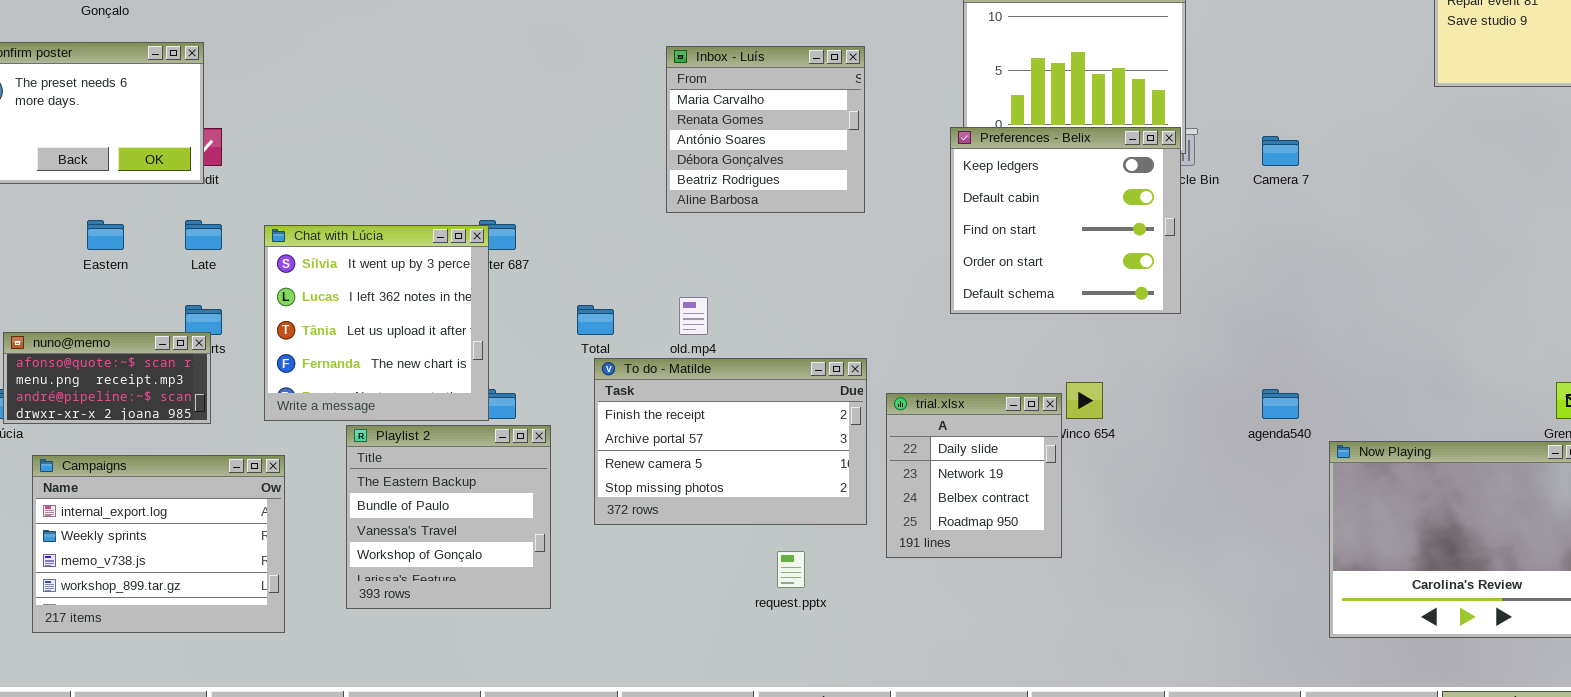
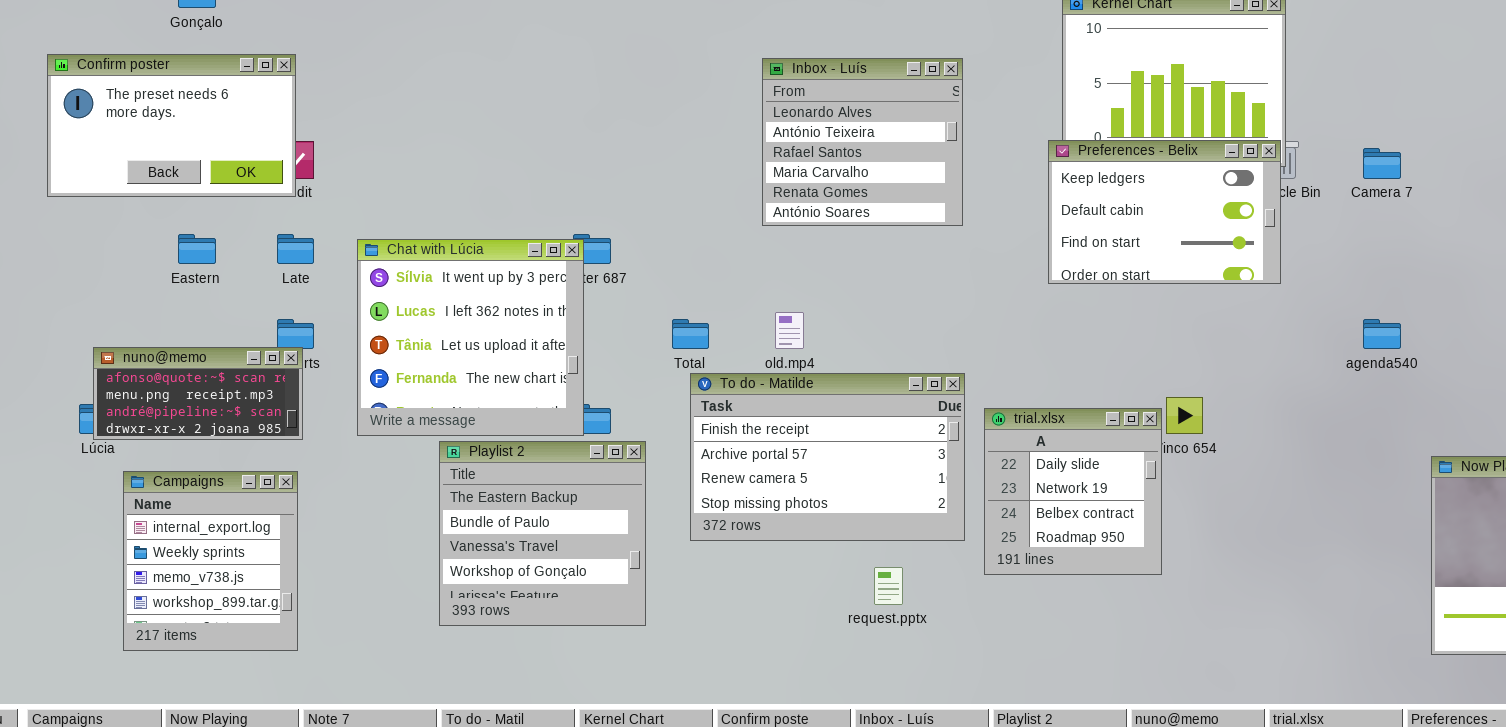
Inbox - Luís: [666,46,865,213] -> [762,58,963,226], scrolled up 3 rows
Preferences - Belix: [950,127,1181,314] -> [1048,140,1281,284], resized
agenda540: [1262,389,1299,419] -> [1363,319,1401,349], moved
Campaigns: [32,455,285,633] -> [123,471,298,651], resized

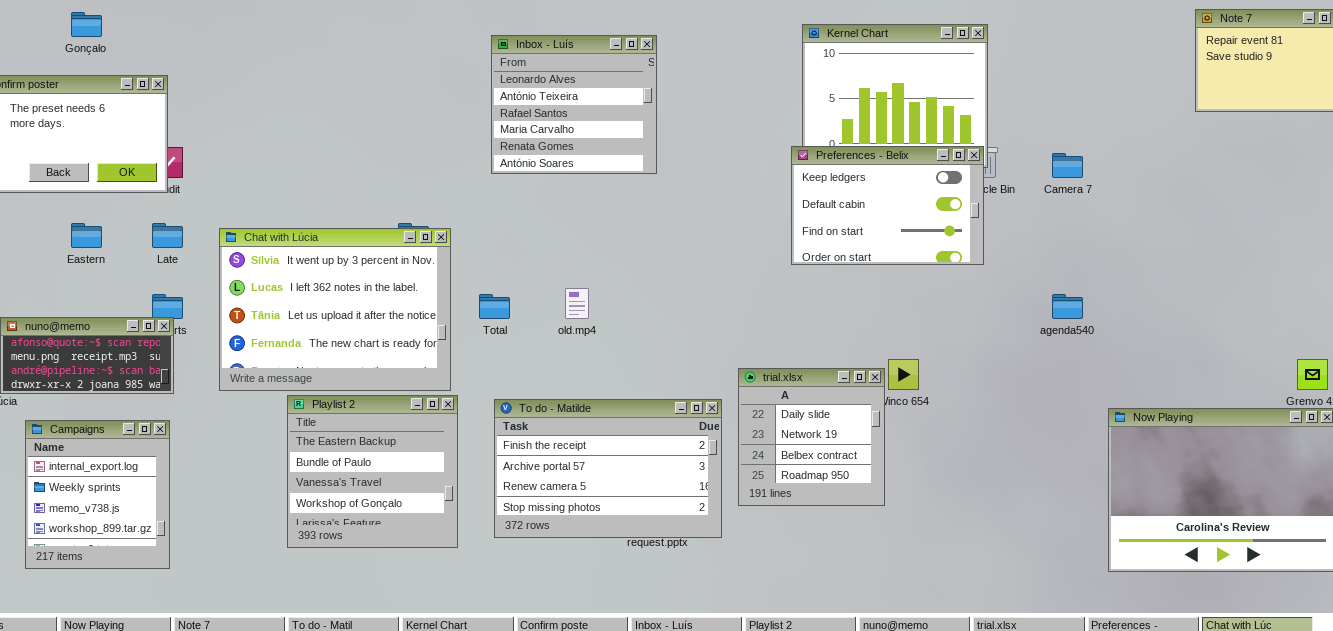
Inbox - Luís: [762,58,963,226] -> [491,35,657,174], moved
Chat with Lúcia: [357,239,584,436] -> [219,228,451,391], resized
To do - Matilde: [690,373,965,541] -> [494,399,722,538], moved

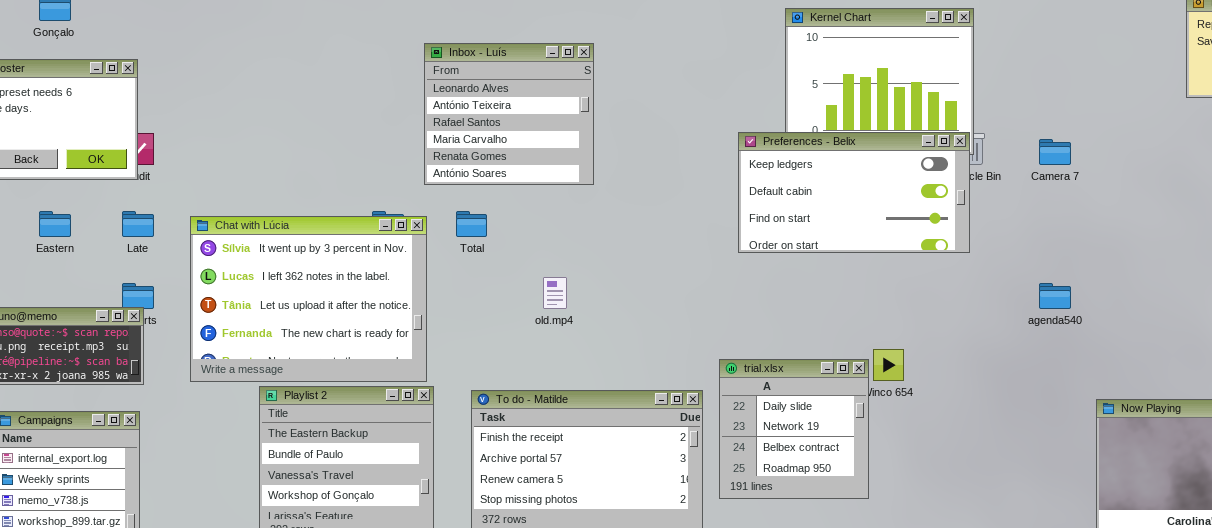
Inbox - Luís: [491,35,657,174] -> [424,43,594,185], moved
Preferences - Belix: [791,146,984,265] -> [738,132,970,253], resized
Total: [479,294,510,319] -> [456,211,487,237], moved

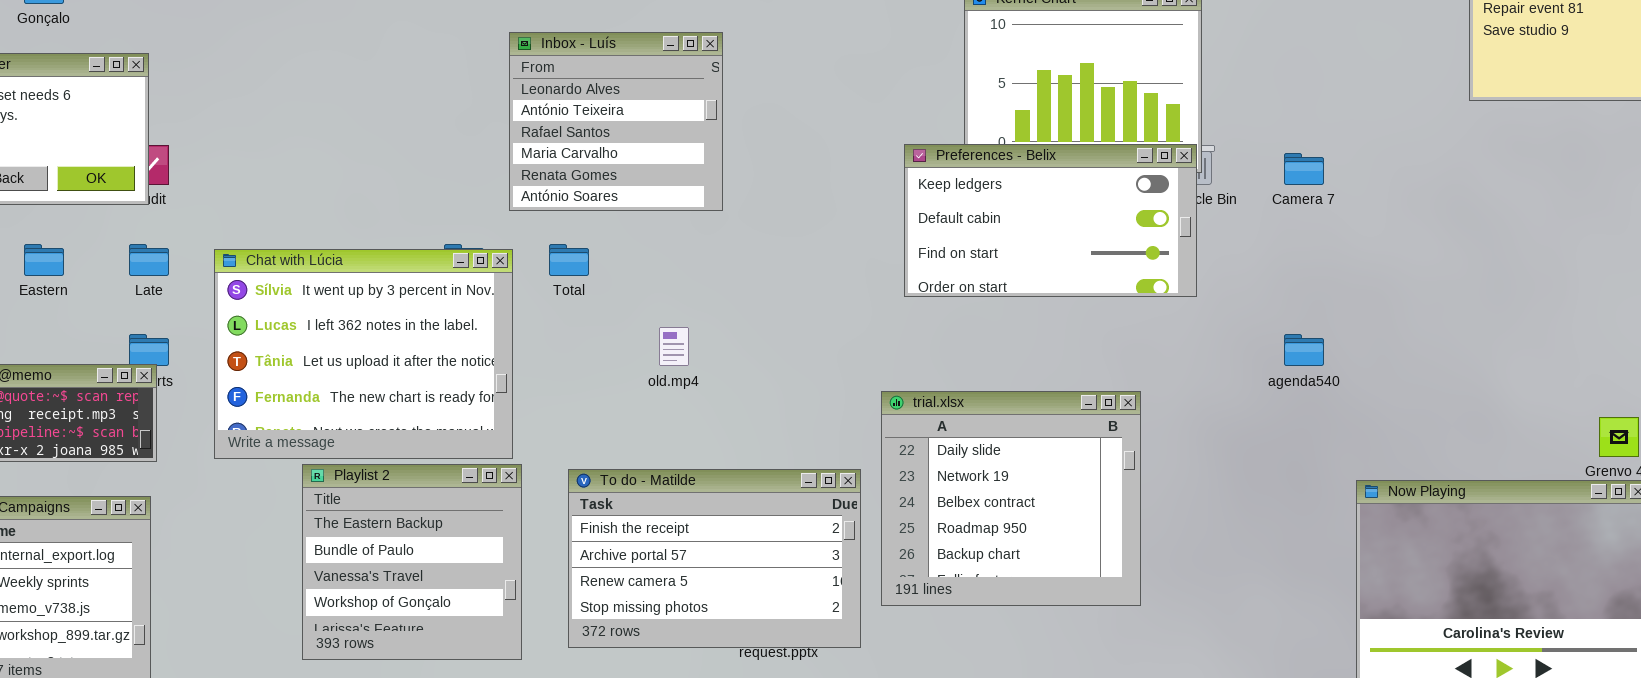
trial.xlsx: [719,359,869,499] -> [881,391,1141,606], resized

